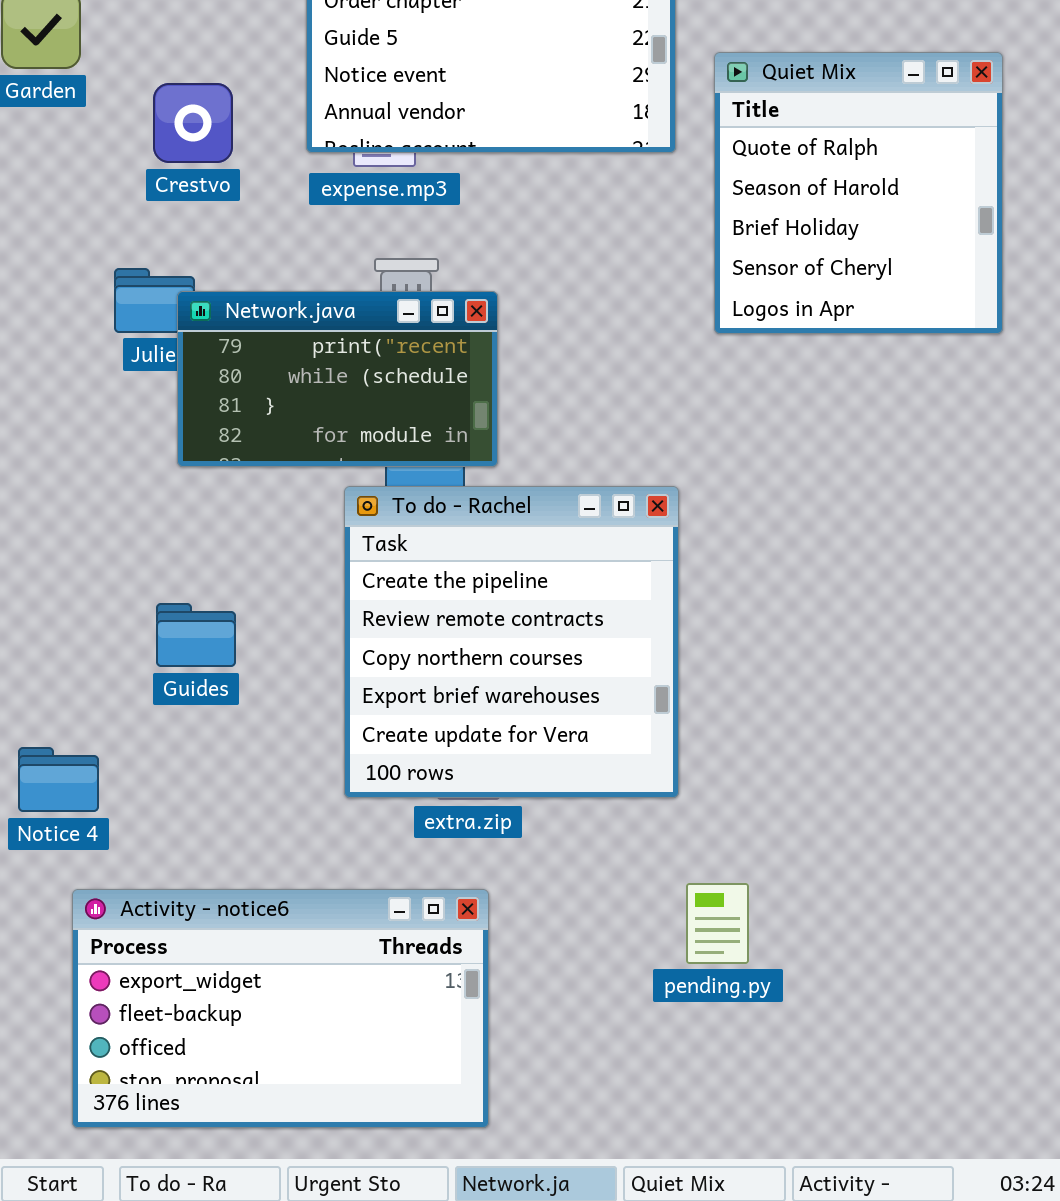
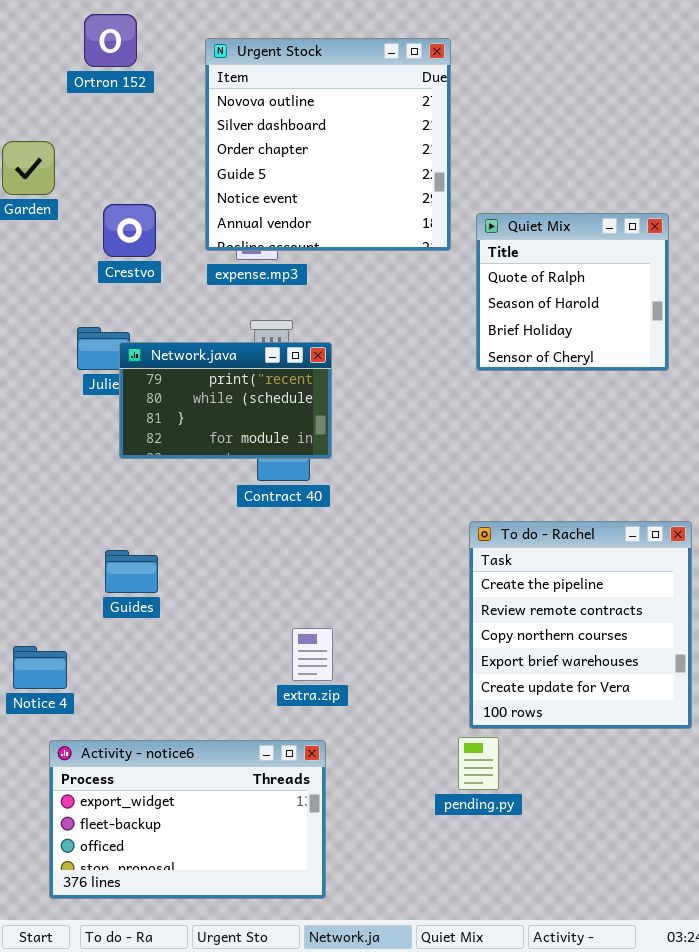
Quiet Mix: [714,52,1003,334] -> [476,213,669,371], resized
To do - Rachel: [344,486,679,798] -> [469,521,692,729], moved

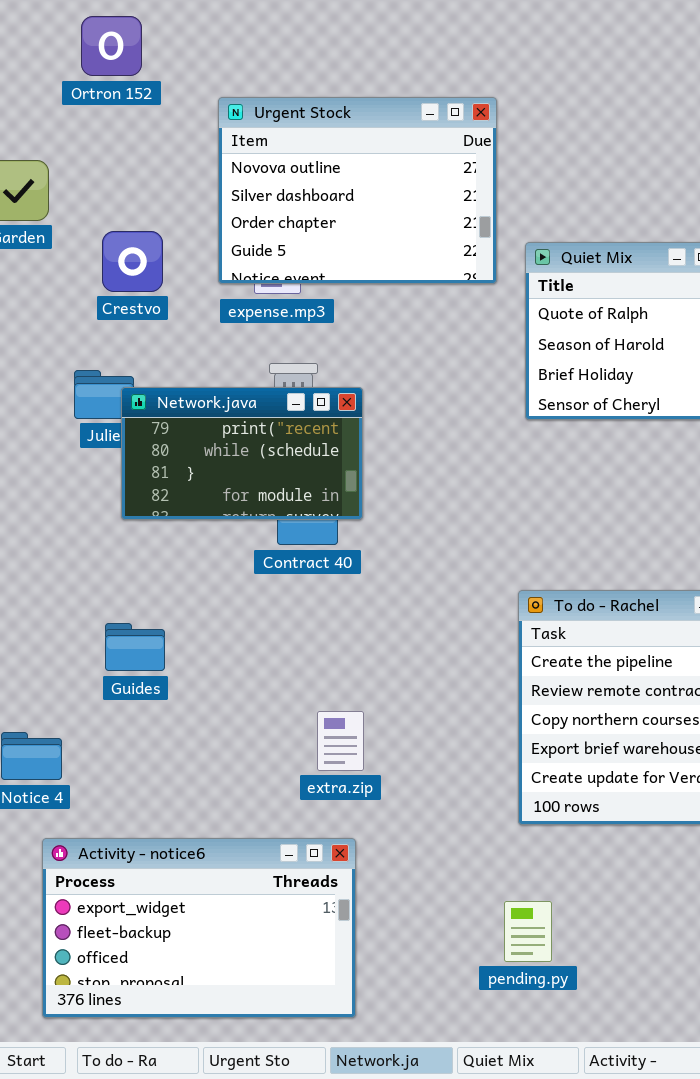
Urgent Stock: [205,38,451,251] -> [218,97,497,284], resized
pending.py: [458,737,499,790] -> [504,901,552,962], moved

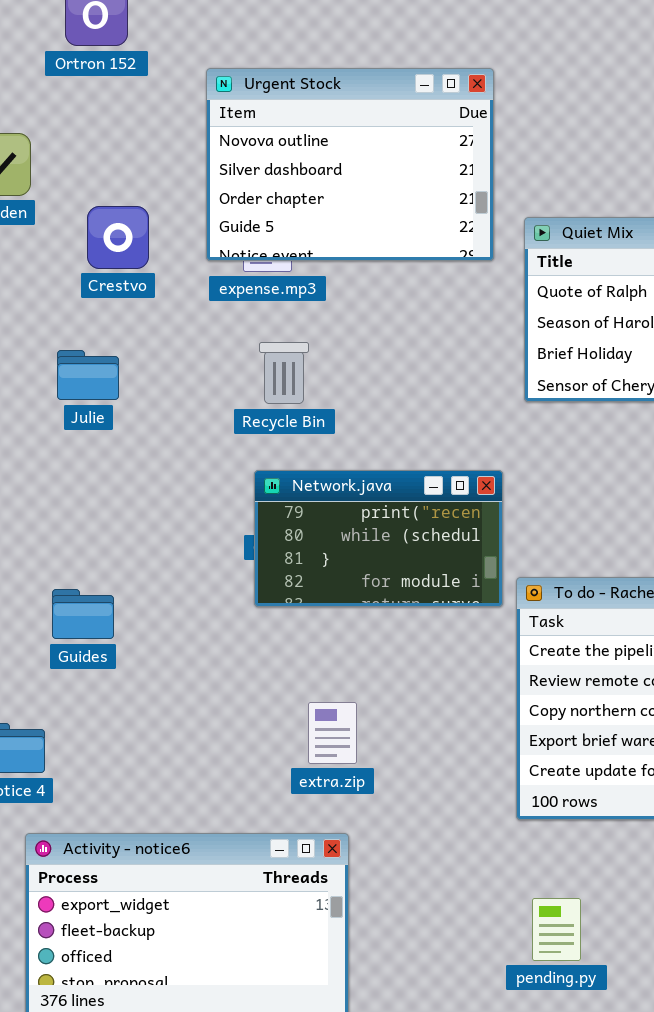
Network.java: [121,387,363,520] -> [254,470,503,607], moved
Guides: [105,623,165,671] -> [52,589,114,639], moved
pending.py: [504,901,552,962] -> [532,898,581,961], moved

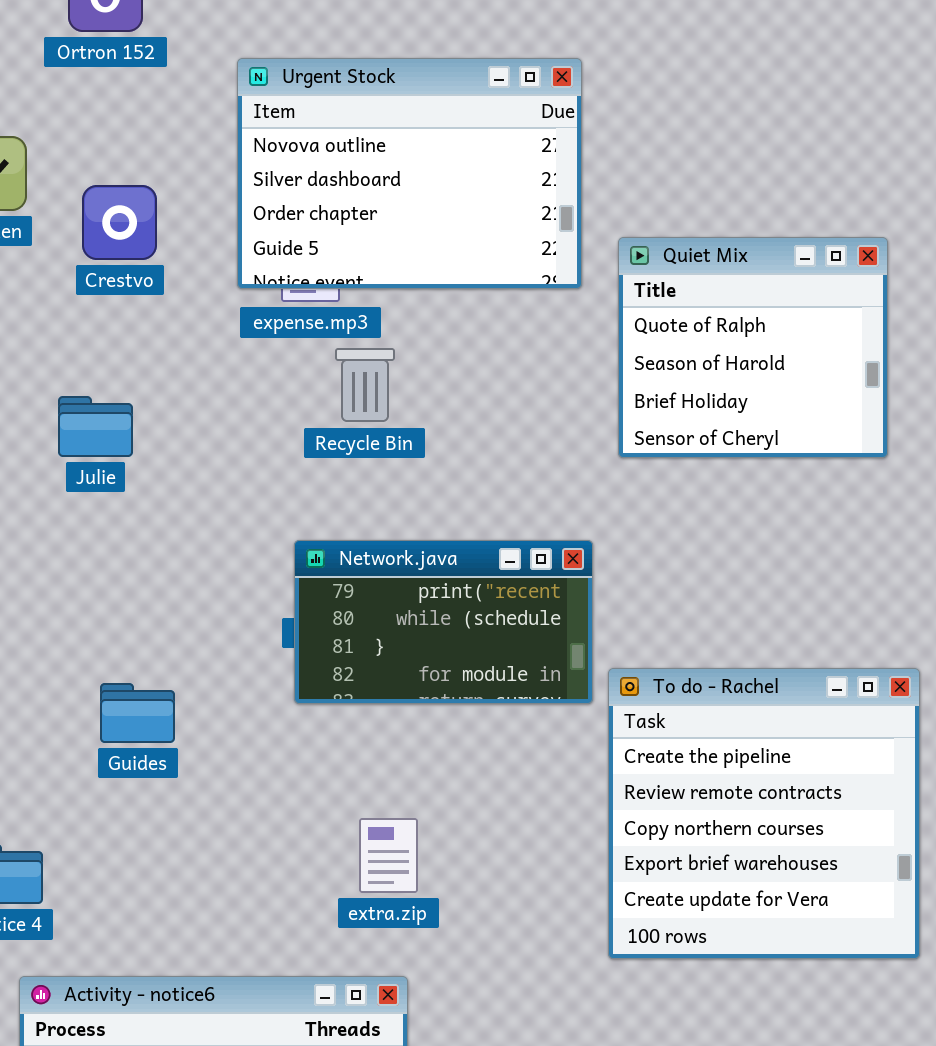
Crestvo: [87,206,149,269] -> [82,185,157,260], moved
Recycle Bin: [259,342,309,404] -> [335,348,395,422], moved
Guides: [52,589,114,639] -> [100,683,175,743], moved

